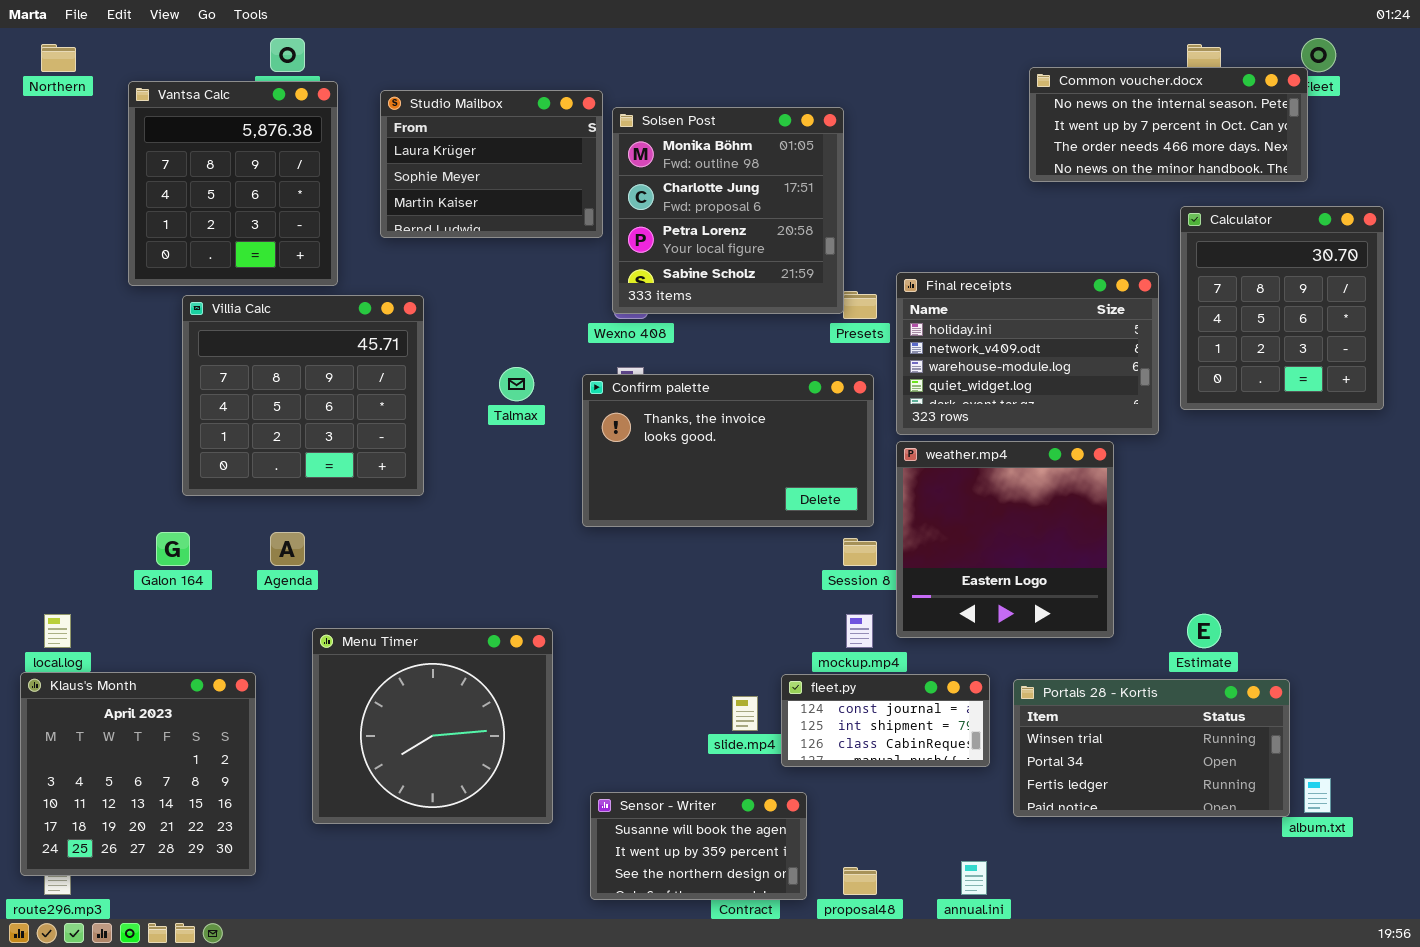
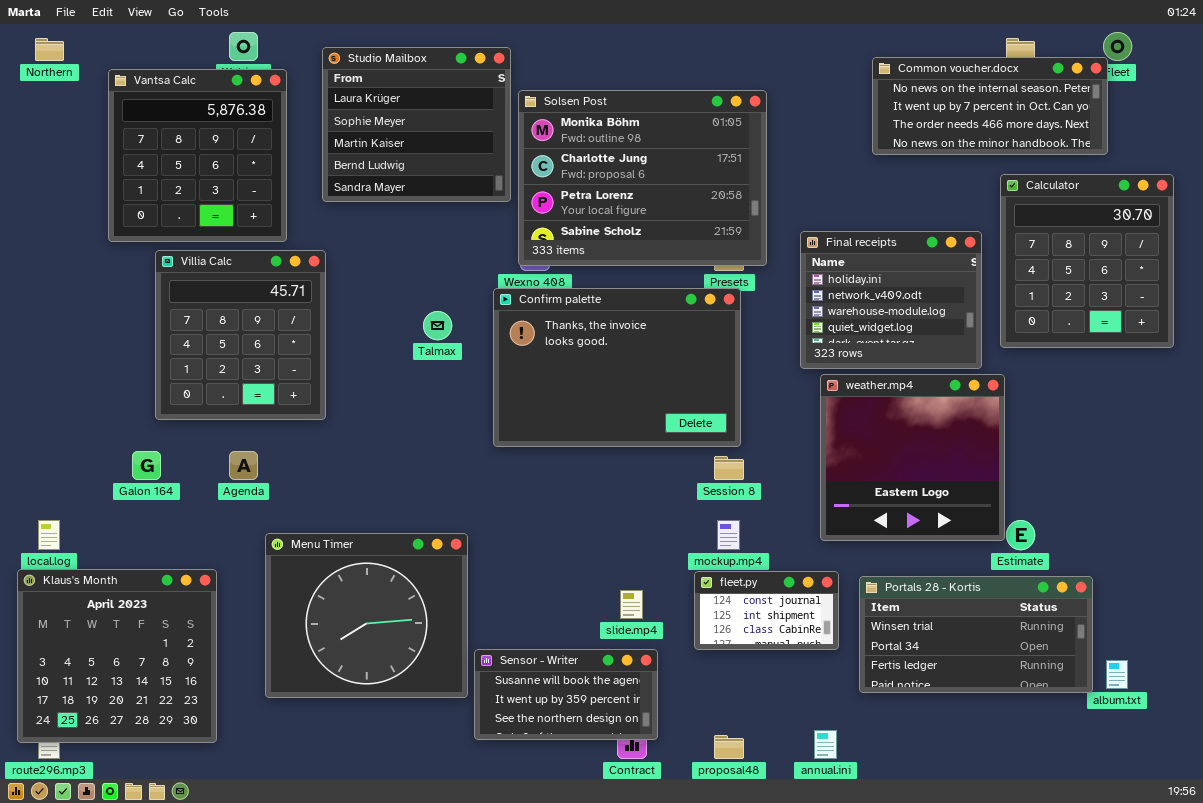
Studio Mailbox: [380,90,603,238] -> [322,47,511,202], resized
Solsen Post: [612,107,844,314] -> [518,90,767,266], resized
Final receipts: [896,272,1159,435] -> [800,231,982,369], resized
Villia Calc: [182,295,424,496] -> [155,250,326,420], resized
Confirm palette: [582,374,874,527] -> [493,288,741,447], resized
weather.mp4: [896,441,1114,638] -> [820,374,1005,541], moved
fleet.py: [781,674,990,767] -> [694,571,839,650], resized
Sensor - Writer: [590,792,807,900] -> [474,649,658,740], moved

